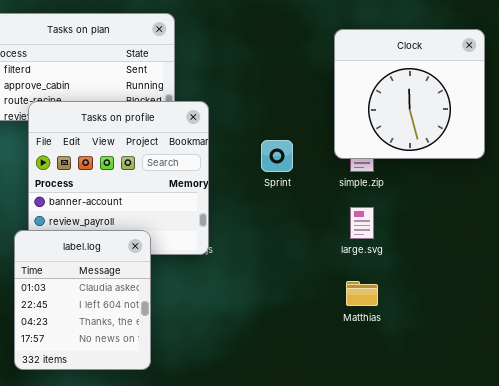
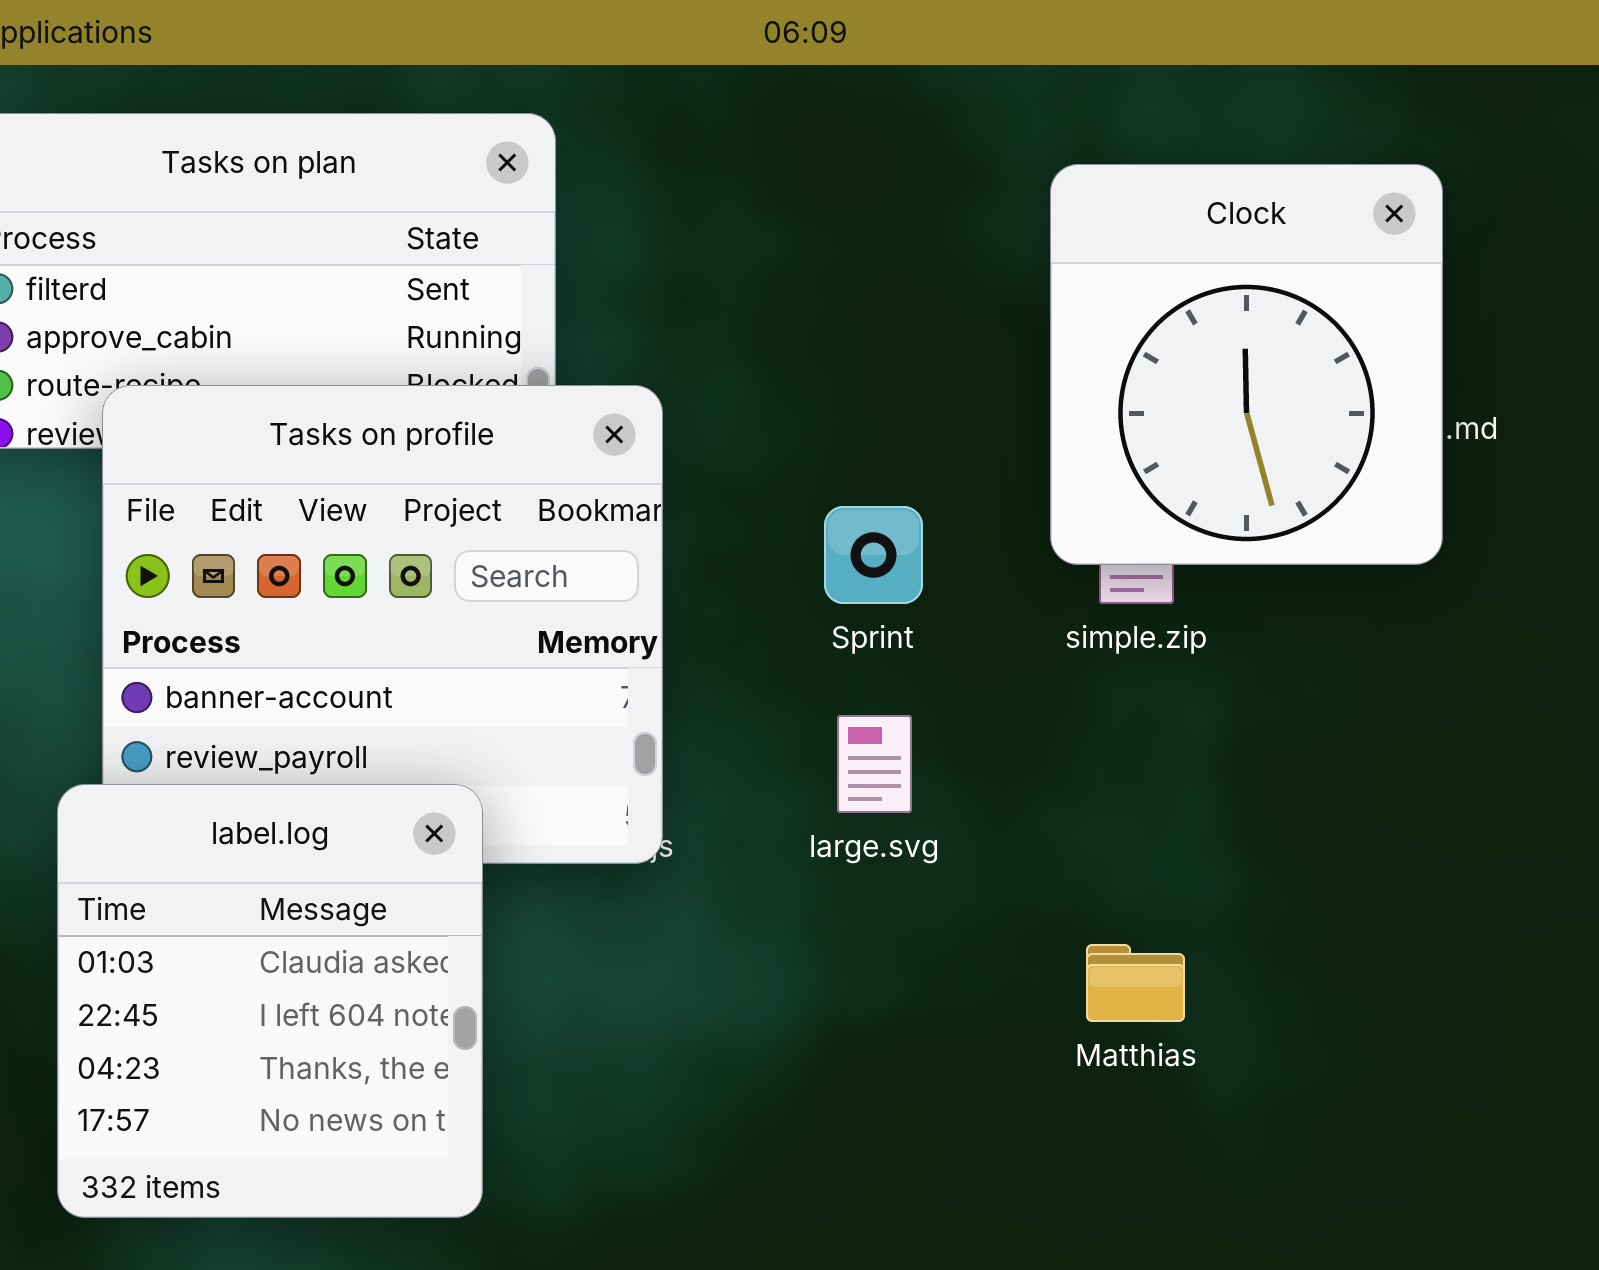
Clock: [334,29,485,159] -> [1050,164,1443,565], resized
large.svg: [350,207,374,239] -> [837,715,912,813], moved

